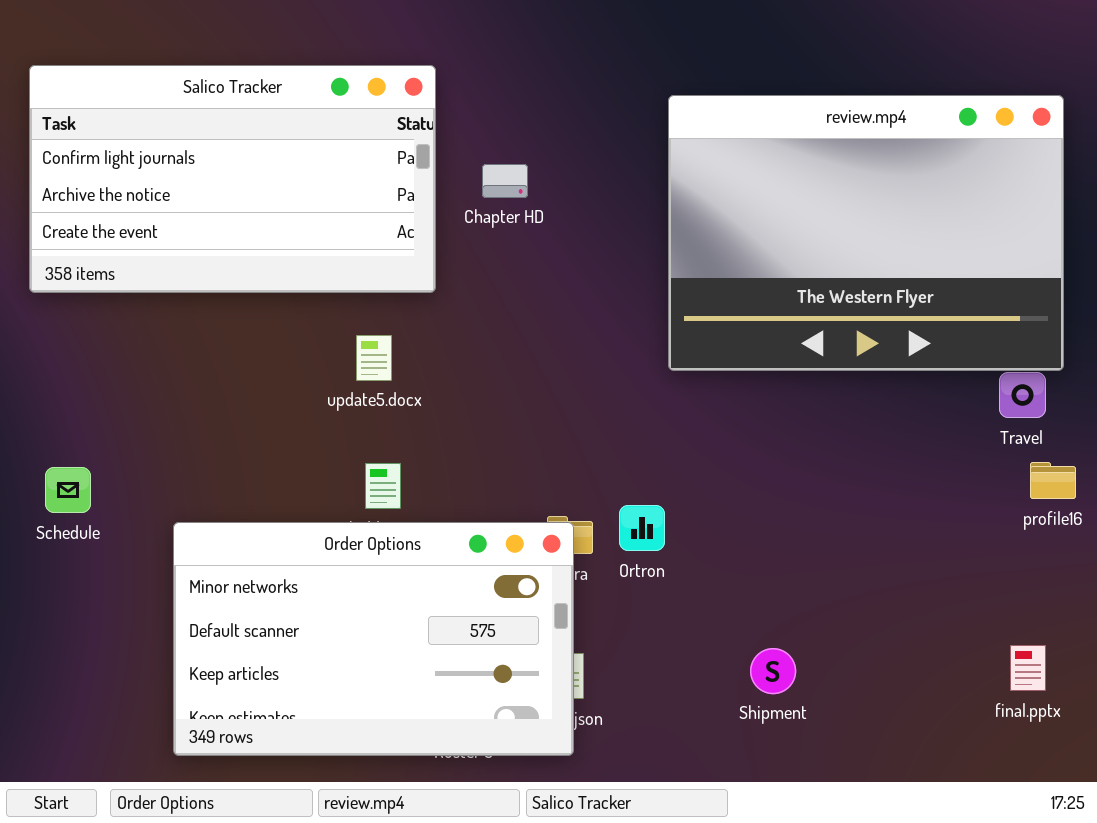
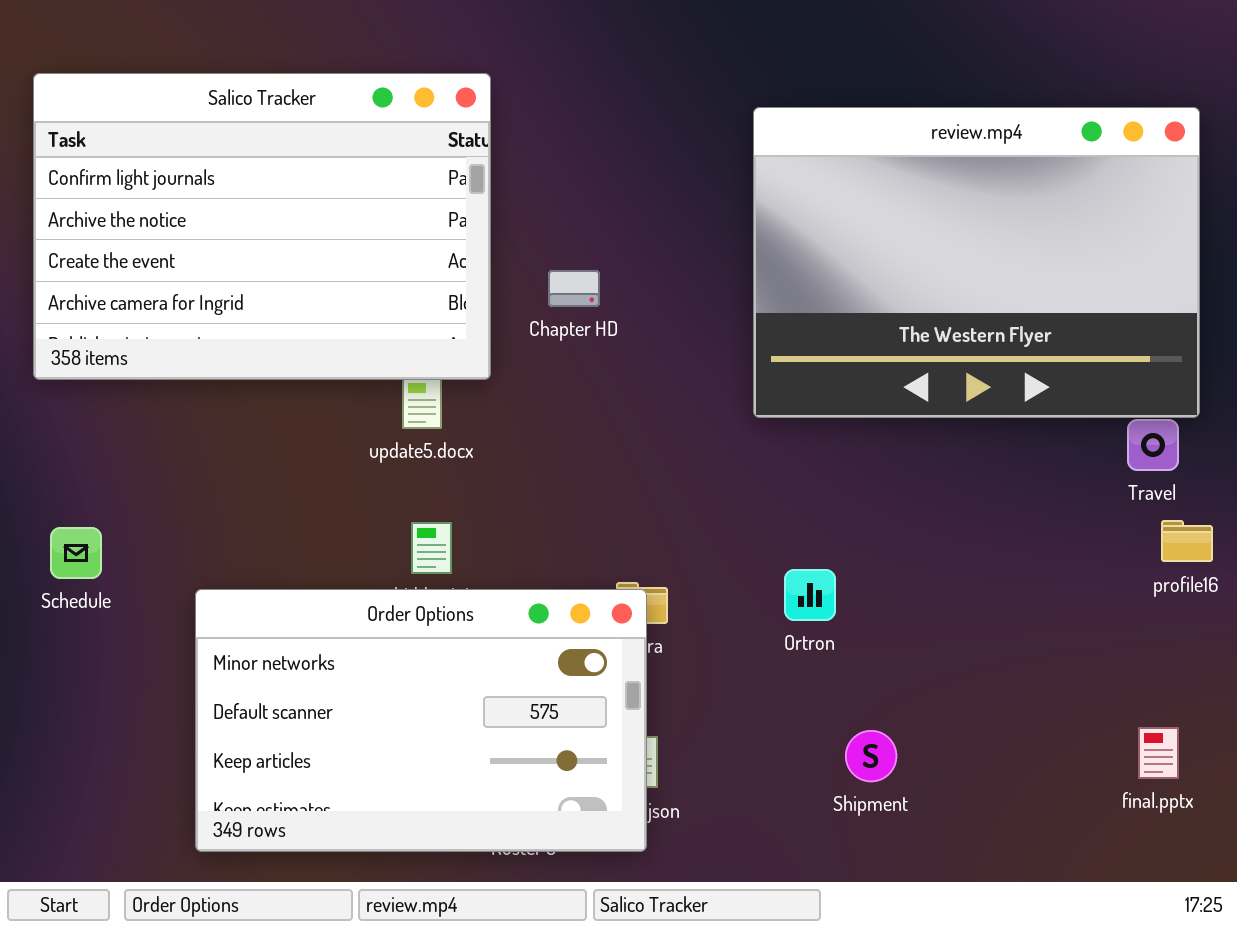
Salico Tracker: [29,65,436,293] -> [33,73,491,380], resized
Chapter HD: [482,164,528,198] -> [548,270,600,307], moved
Ortron: [619,505,665,551] -> [784,569,836,621], moved

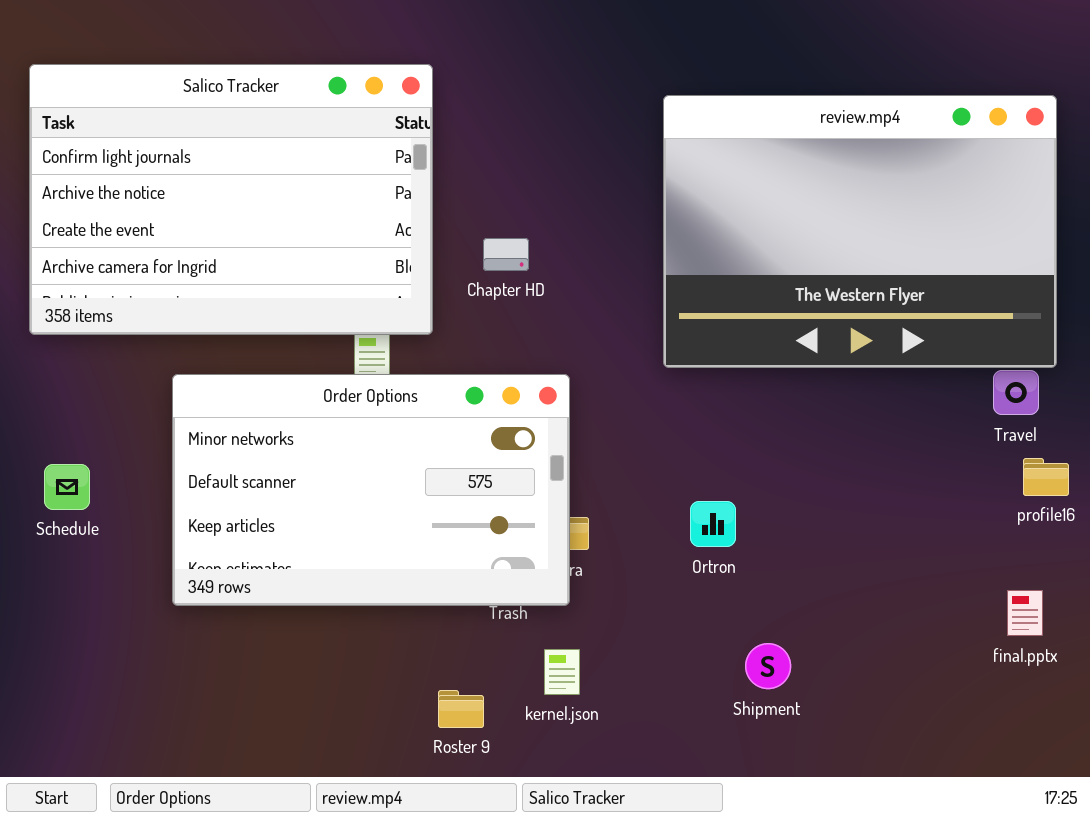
Order Options: [195,589,647,852] -> [172,374,570,606], moved
final.pptx: [1138,727,1179,779] -> [1007,590,1043,636], moved

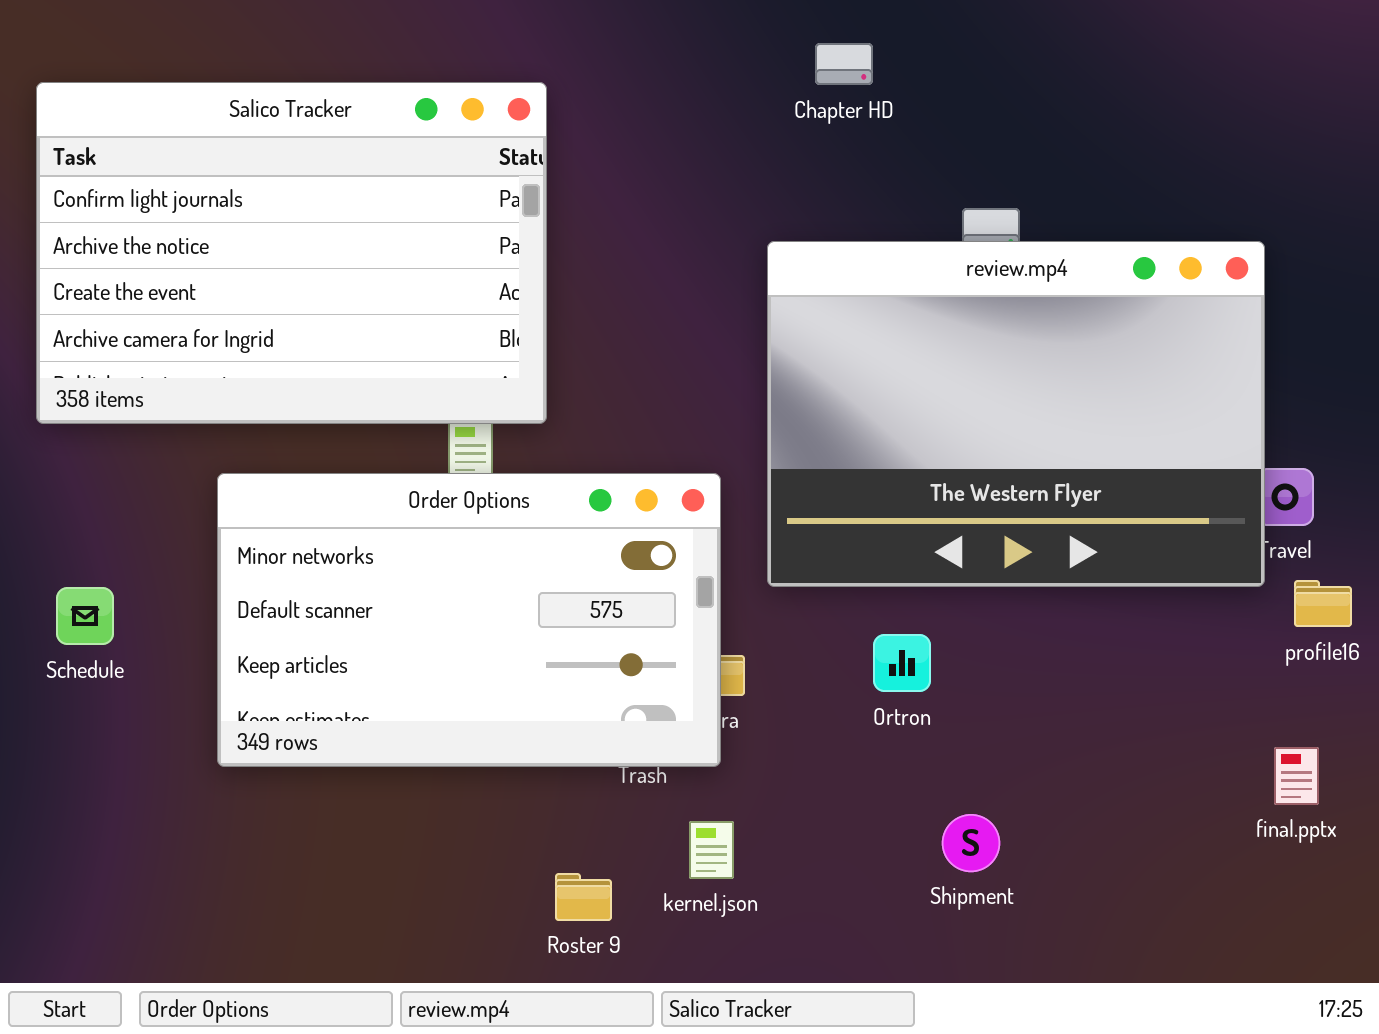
review.mp4: [663,95,1057,368] -> [767,241,1265,587], moved
Chapter HD: [483,238,529,271] -> [815,43,873,85], moved

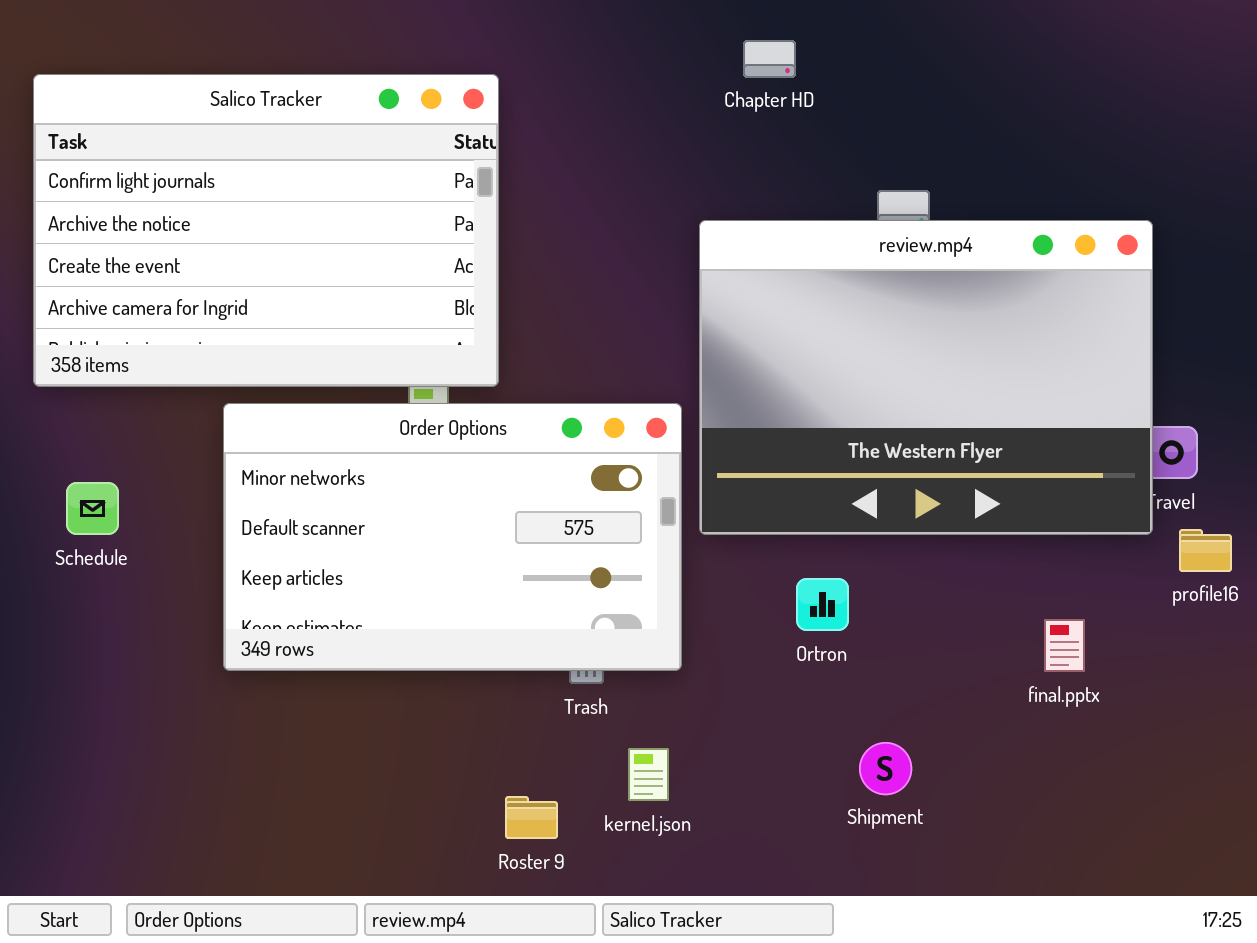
Order Options: [217,473,721,767] -> [223,403,682,671], moved
Schedule: [56,587,114,645] -> [66,482,119,535], moved
final.pptx: [1274,747,1319,805] -> [1044,619,1085,672], moved

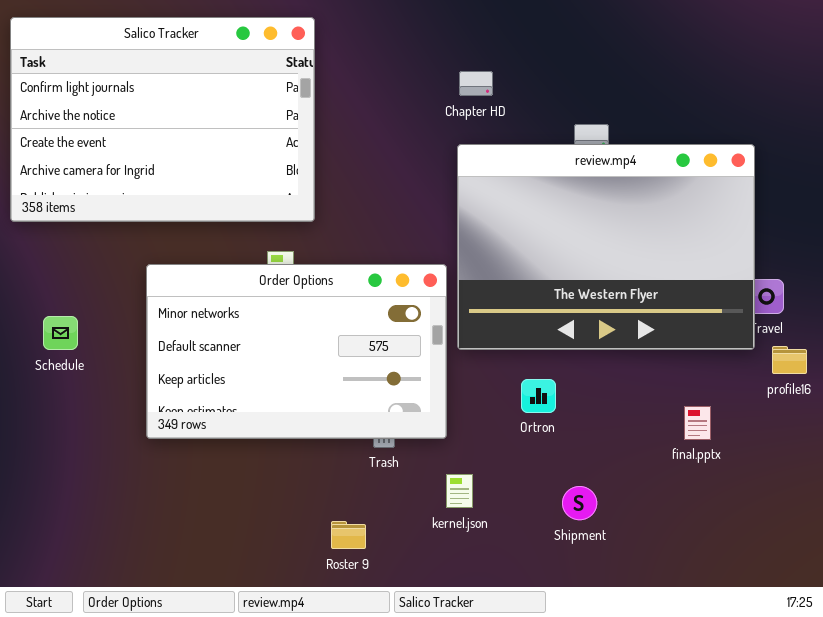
Chapter HD: [743,40,796,78] -> [459,71,493,96], moved
Salico Tracker: [33,74,499,387] -> [10,17,315,222], moved
kernel.json: [628,748,669,801] -> [446,474,473,508], moved

